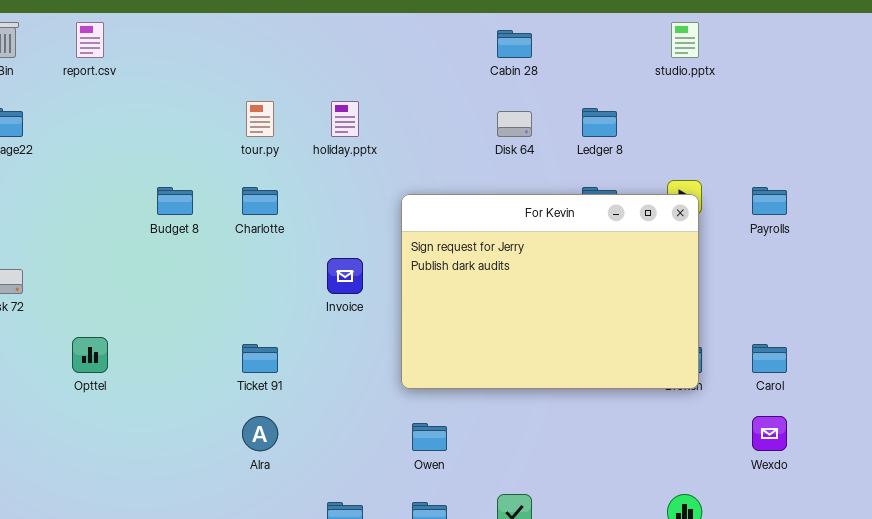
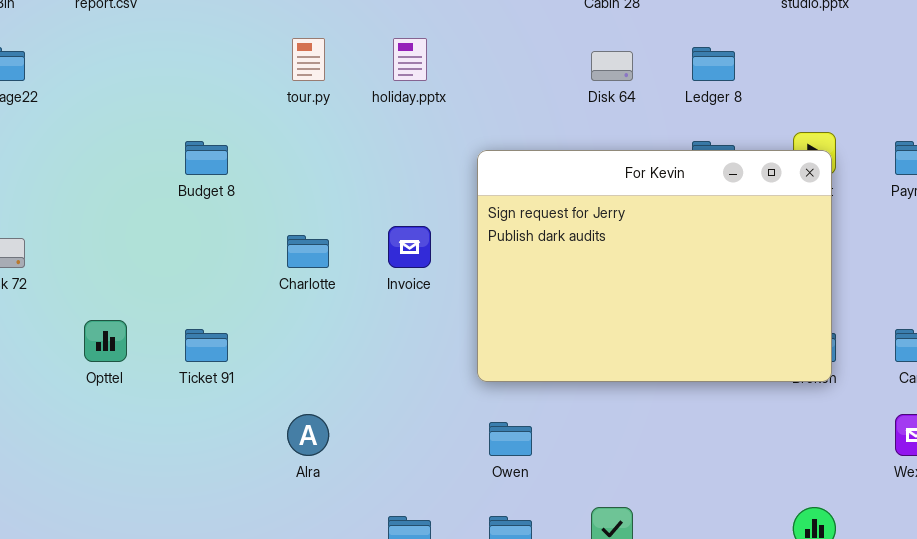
Charlotte: [242,187,278,215] -> [287,235,329,268], moved
Ticket 91: [242,344,278,373] -> [185,329,228,362], moved

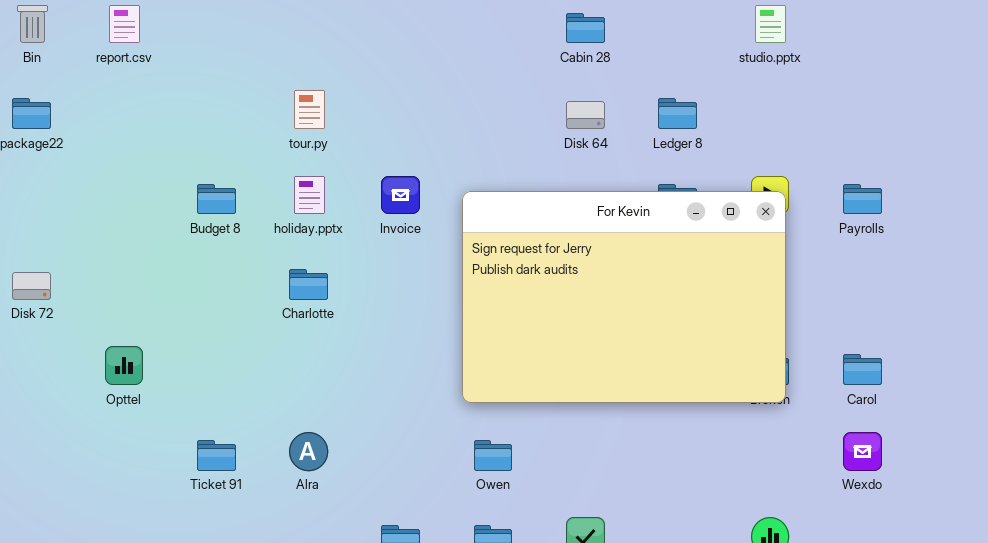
holiday.pptx: [393,38,427,81] -> [294,176,325,214], moved
Invoice: [388,226,431,268] -> [381,176,420,214], moved
Ticket 91: [185,329,228,362] -> [197,440,236,471], moved

